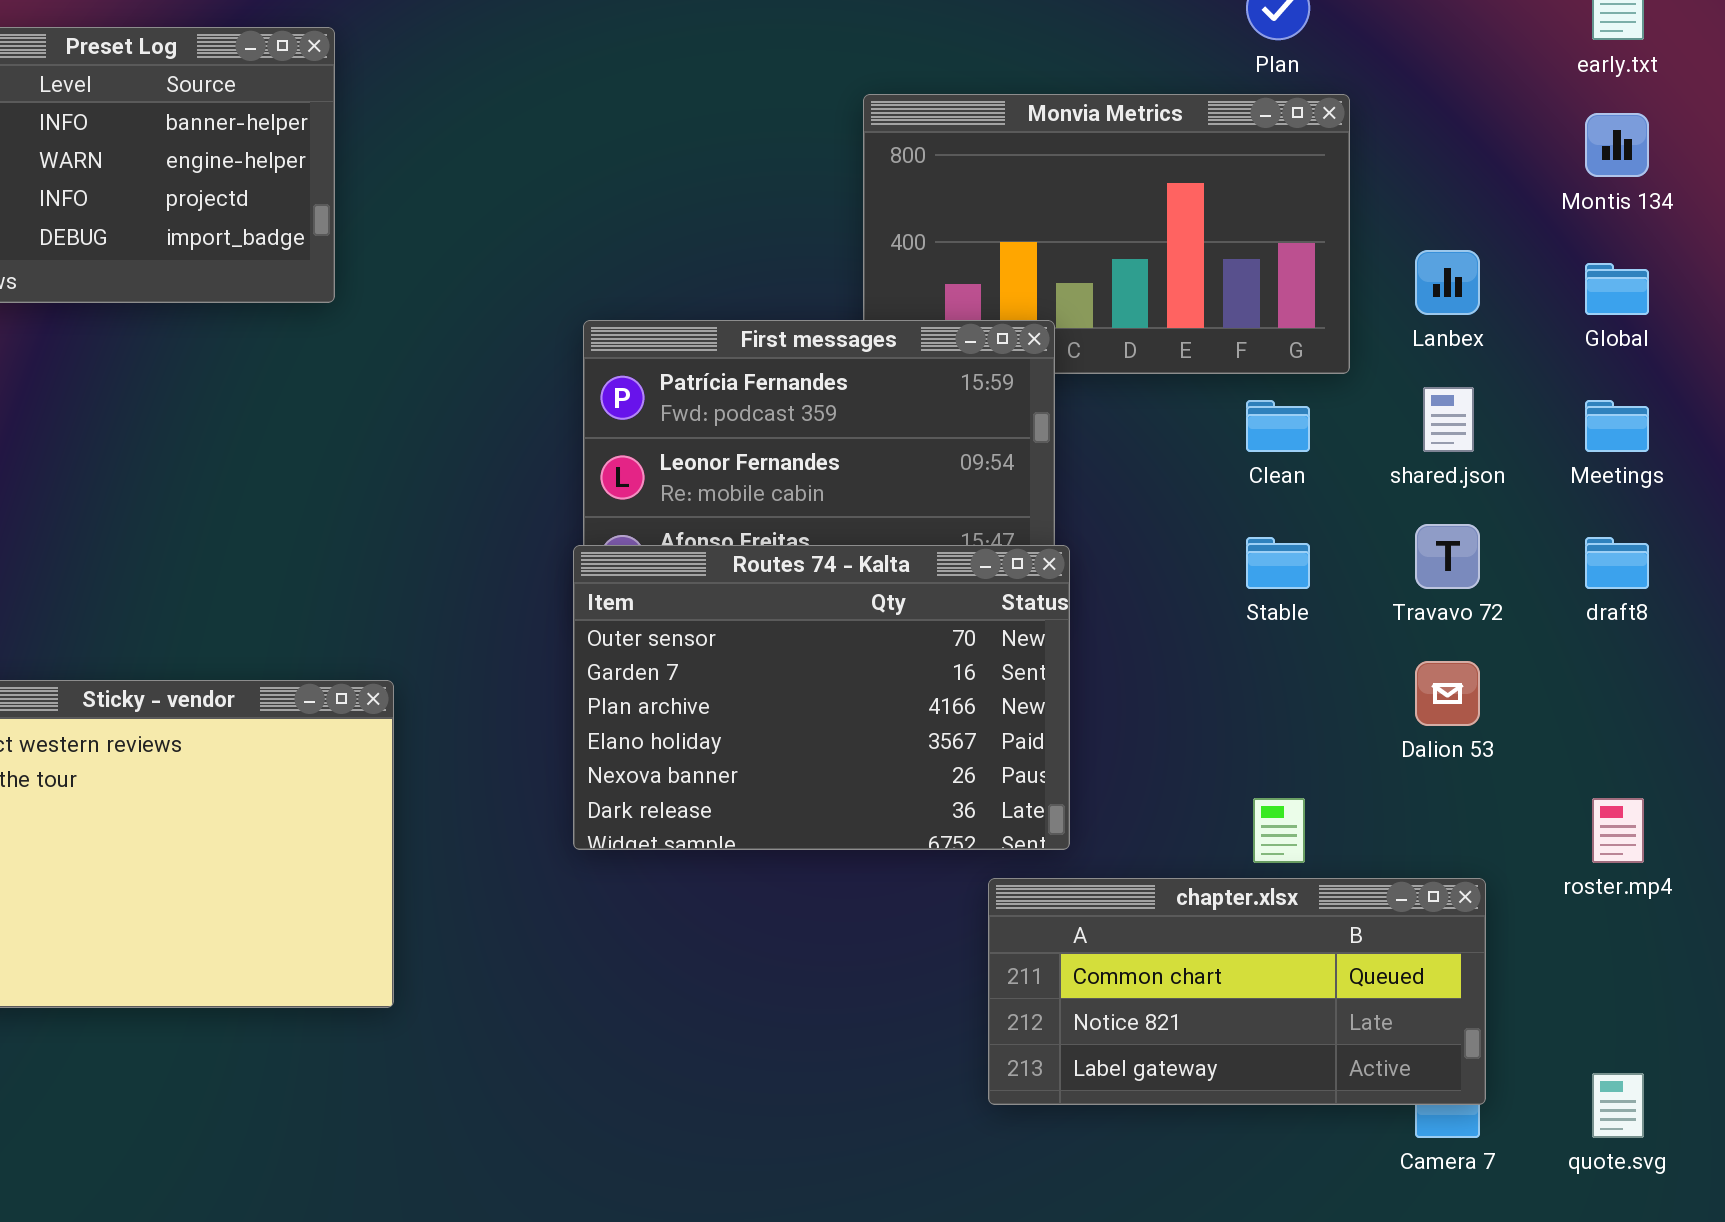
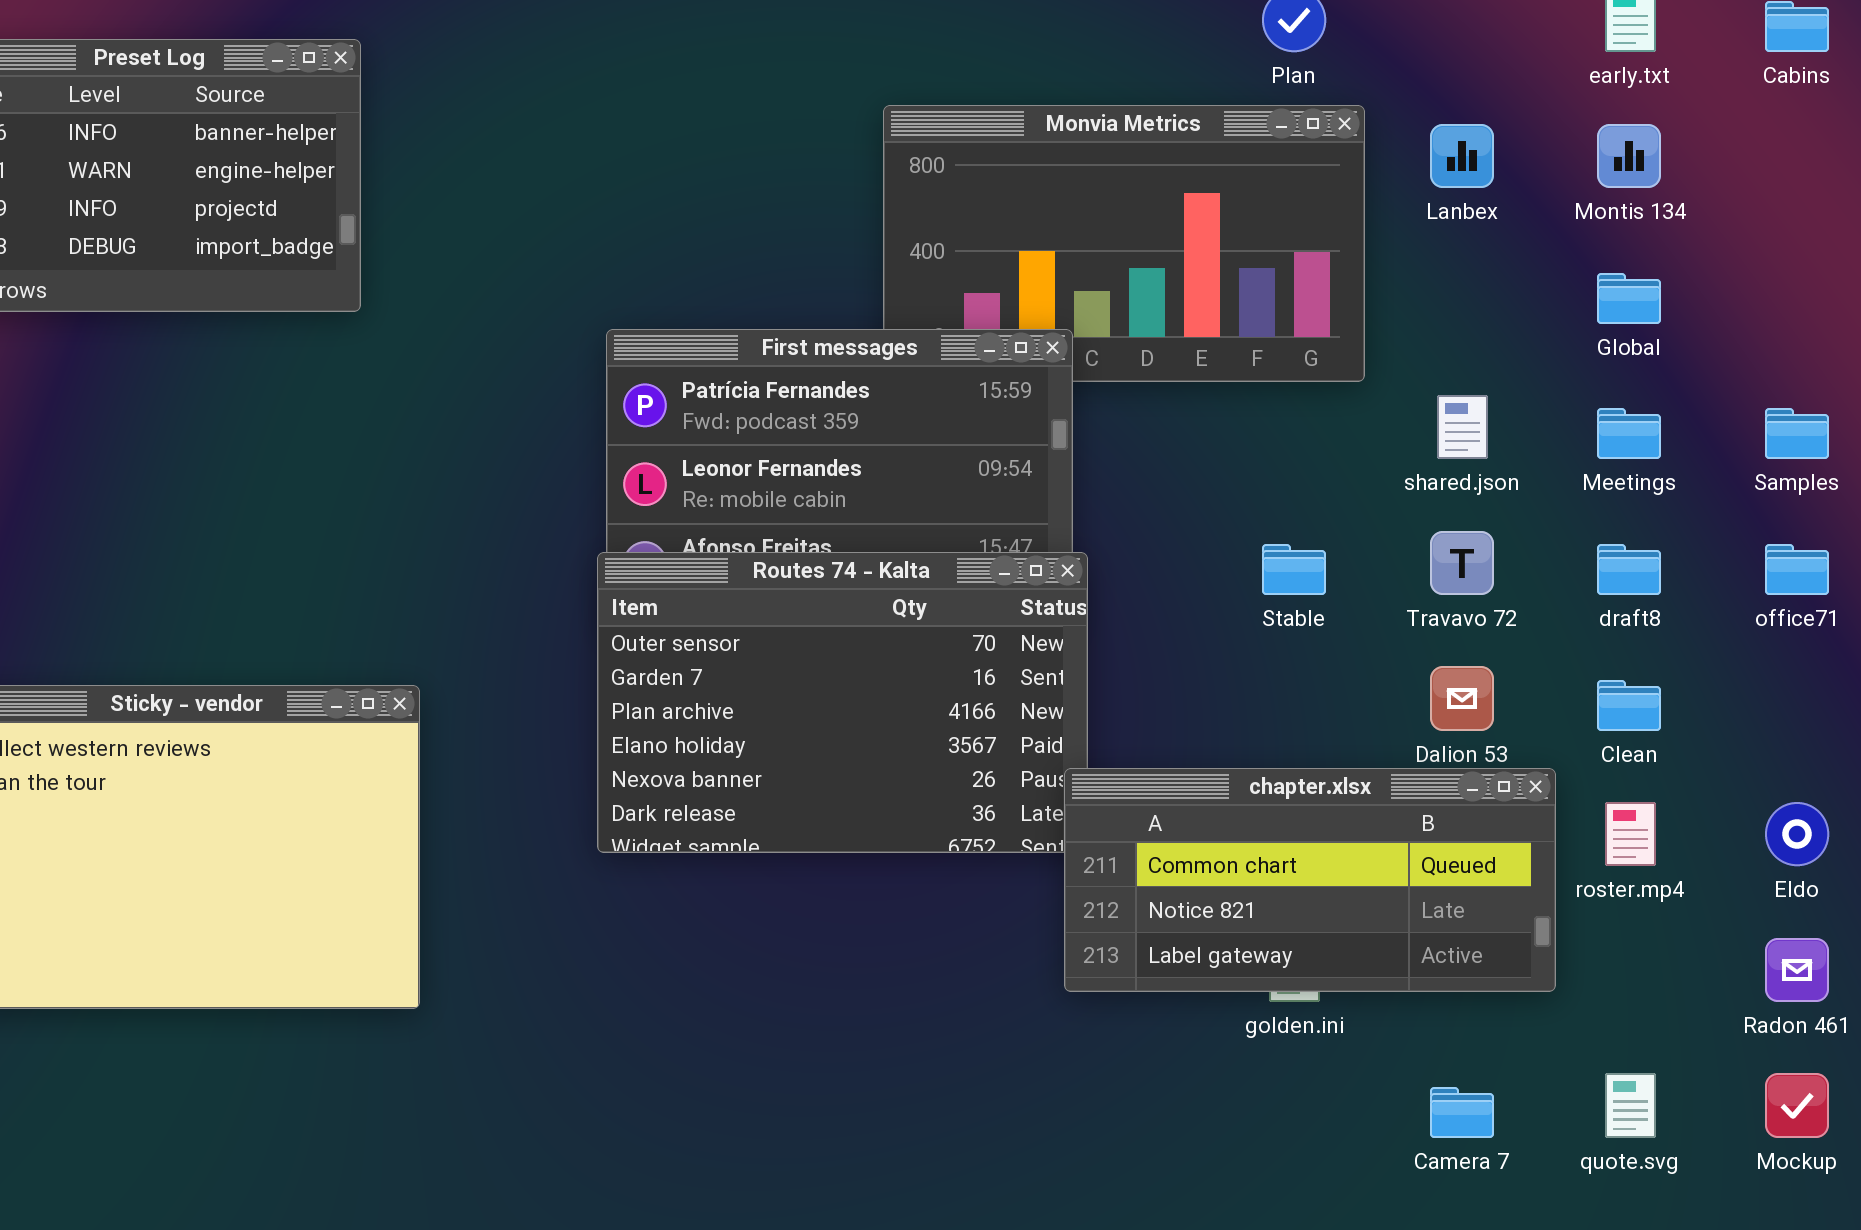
Lanbex: [1415,250,1480,315] -> [1430,124,1494,188], moved
Clean: [1246,400,1310,452] -> [1597,680,1661,731], moved
chapter.xlsx: [988,878,1486,1105] -> [1064,768,1556,992], moved

